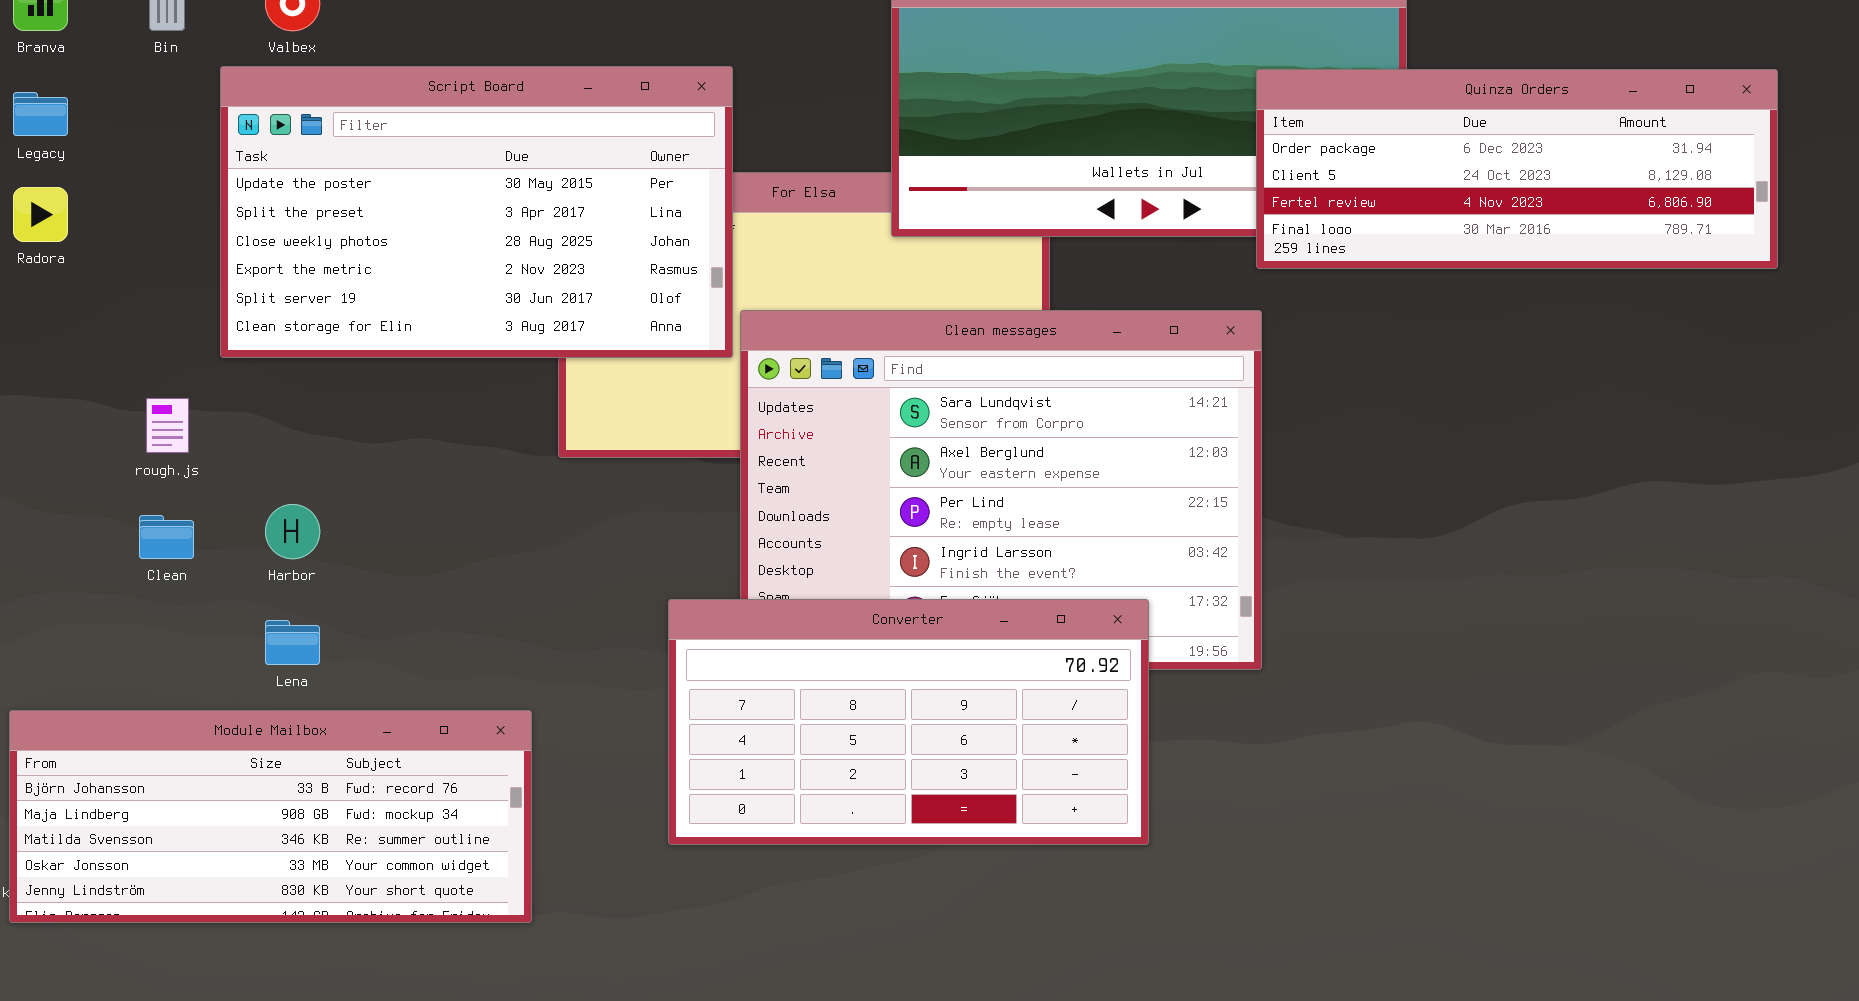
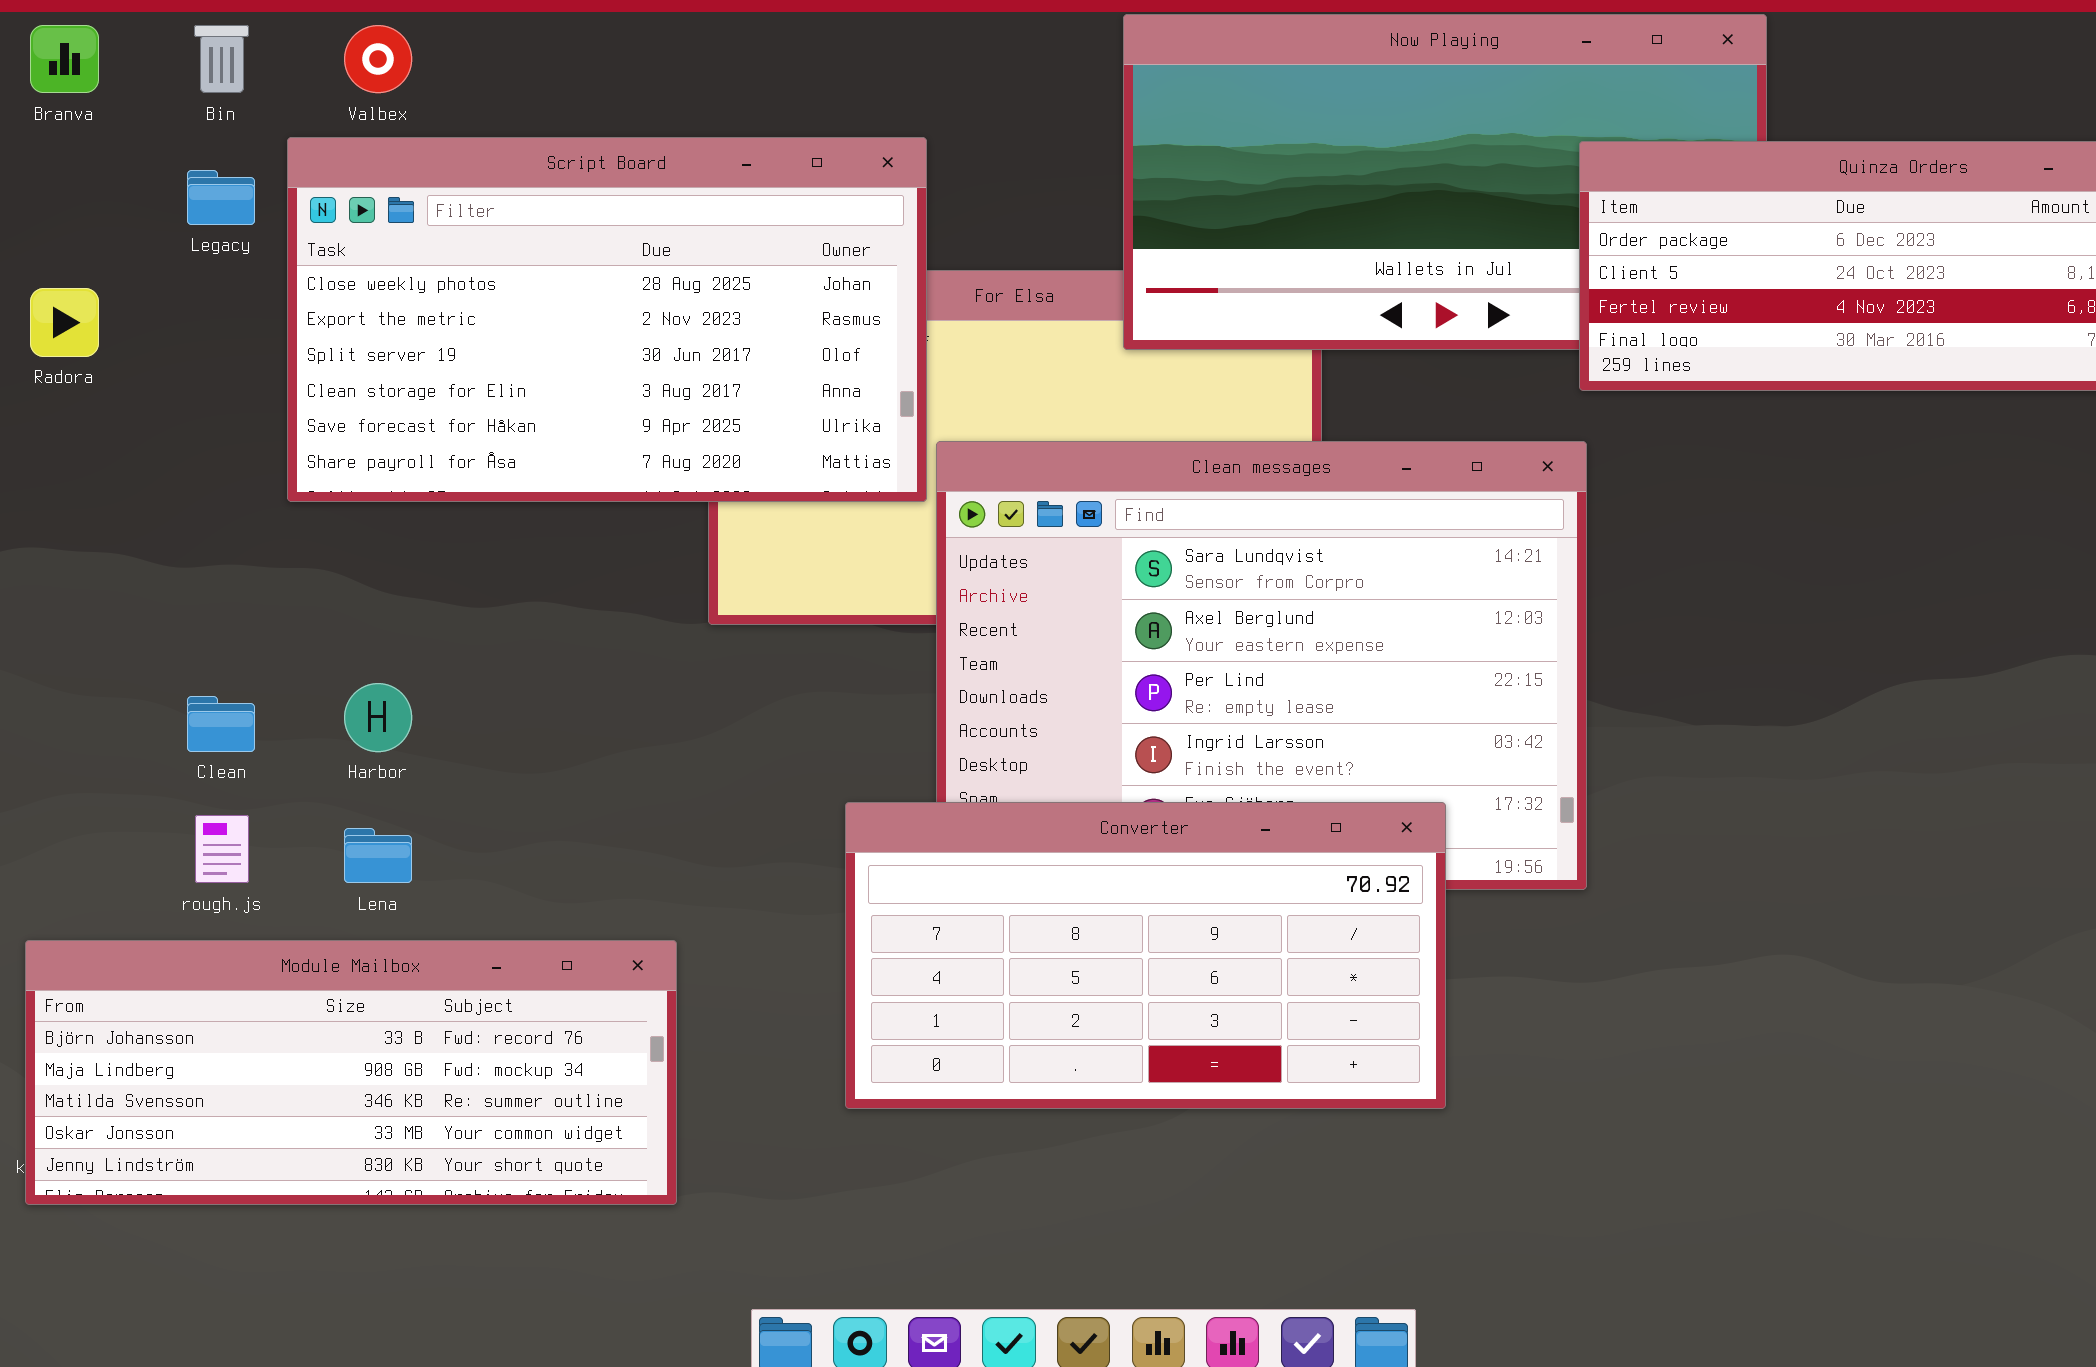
Script Board: [220,66,733,358] -> [287,137,927,502], scrolled down 2 rows
Legacy: [13,92,68,136] -> [187,170,255,225], moved
rough.js: [146,398,189,453] -> [195,815,249,883], moved

